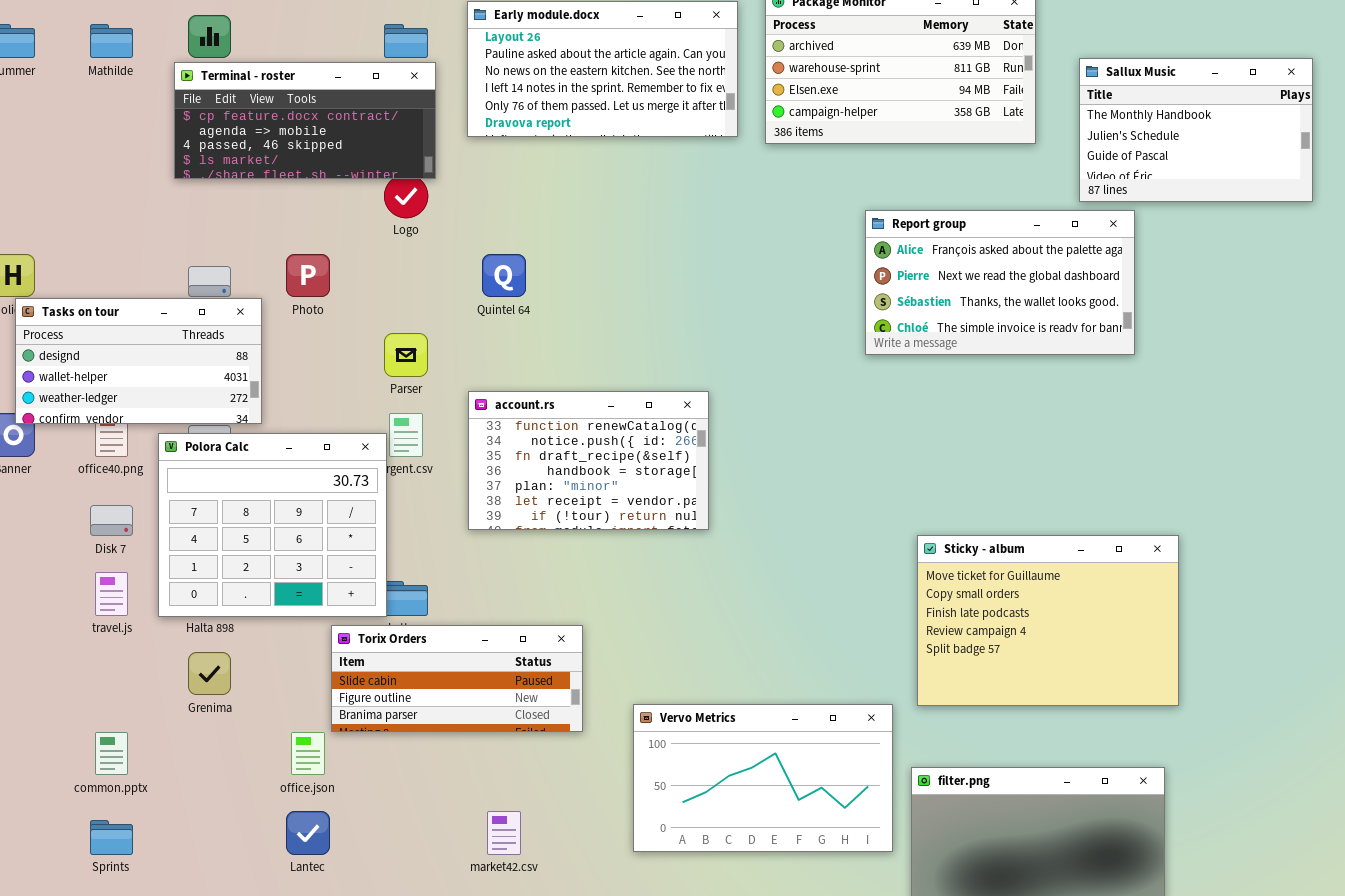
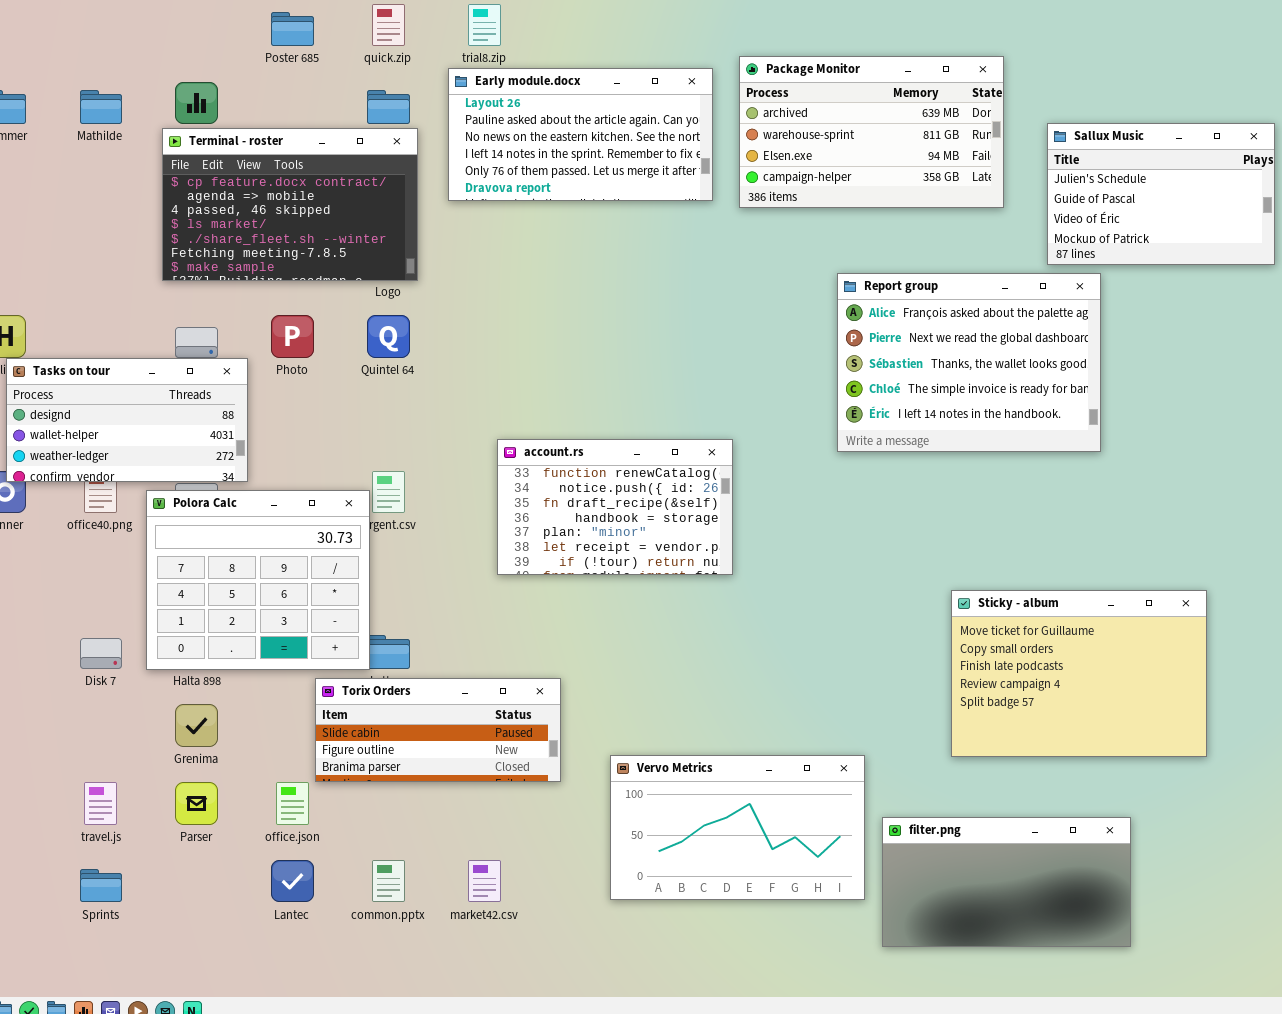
Sallux Music: [1079,58,1313,202] -> [1047,123,1275,265], scrolled down 1 row
Terminal - roster: [174,62,436,179] -> [162,128,418,281], resized
Report group: [865,210,1135,355] -> [837,273,1101,452], resized
Quintel 64: [482,254,526,297] -> [367,315,410,358], moved
Parser: [384,333,428,377] -> [175,782,218,825], moved
account.rs: [468,391,709,530] -> [497,439,733,575], moved
Disk 7: [90,505,133,536] -> [80,638,122,669], moved
Sticky - album: [917,535,1179,706] -> [951,590,1207,757], moved
travel.js: [95,572,128,616] -> [84,782,117,825], moved
common.pptx: [95,732,128,775] -> [372,860,405,902], moved

